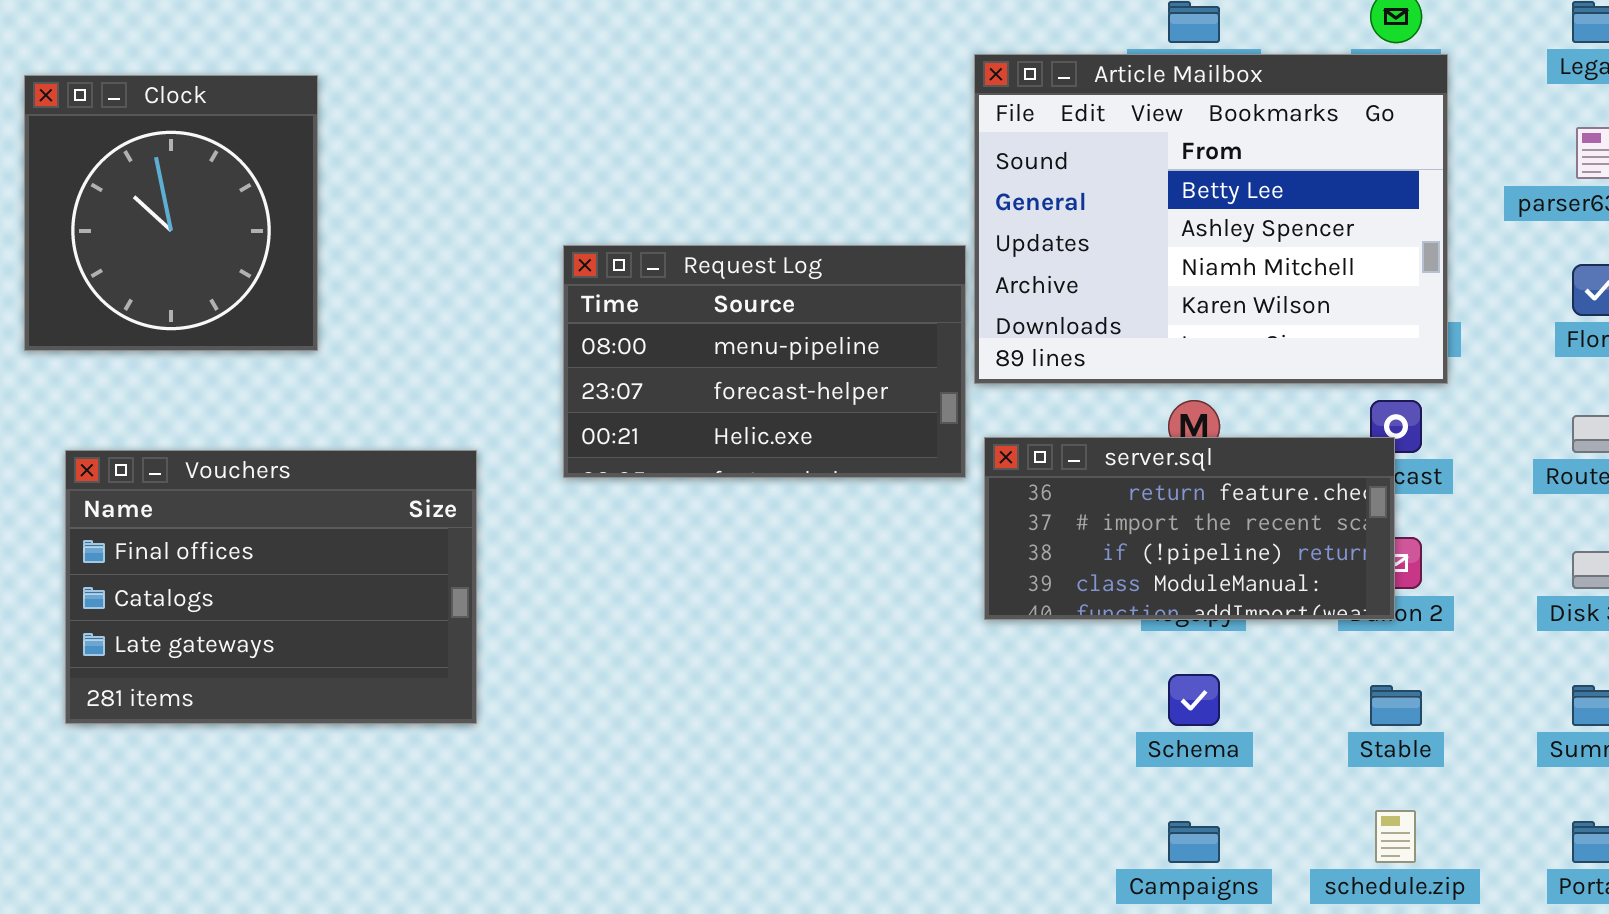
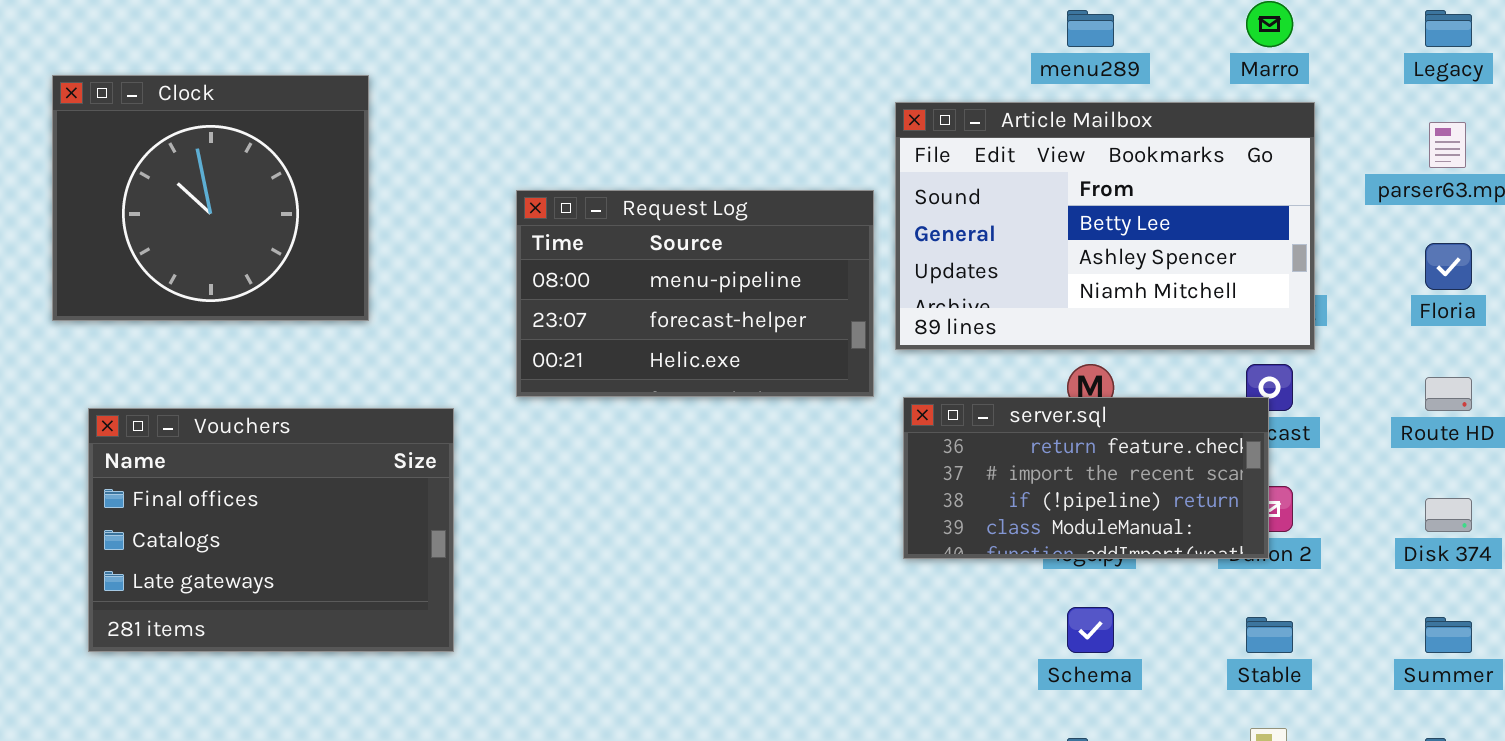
Article Mailbox: [974,54,1448,384] -> [895,102,1315,350], resized
Clock: [24,75,318,351] -> [52,75,369,321], resized
Request Log: [563,245,966,478] -> [516,190,874,397], moved

